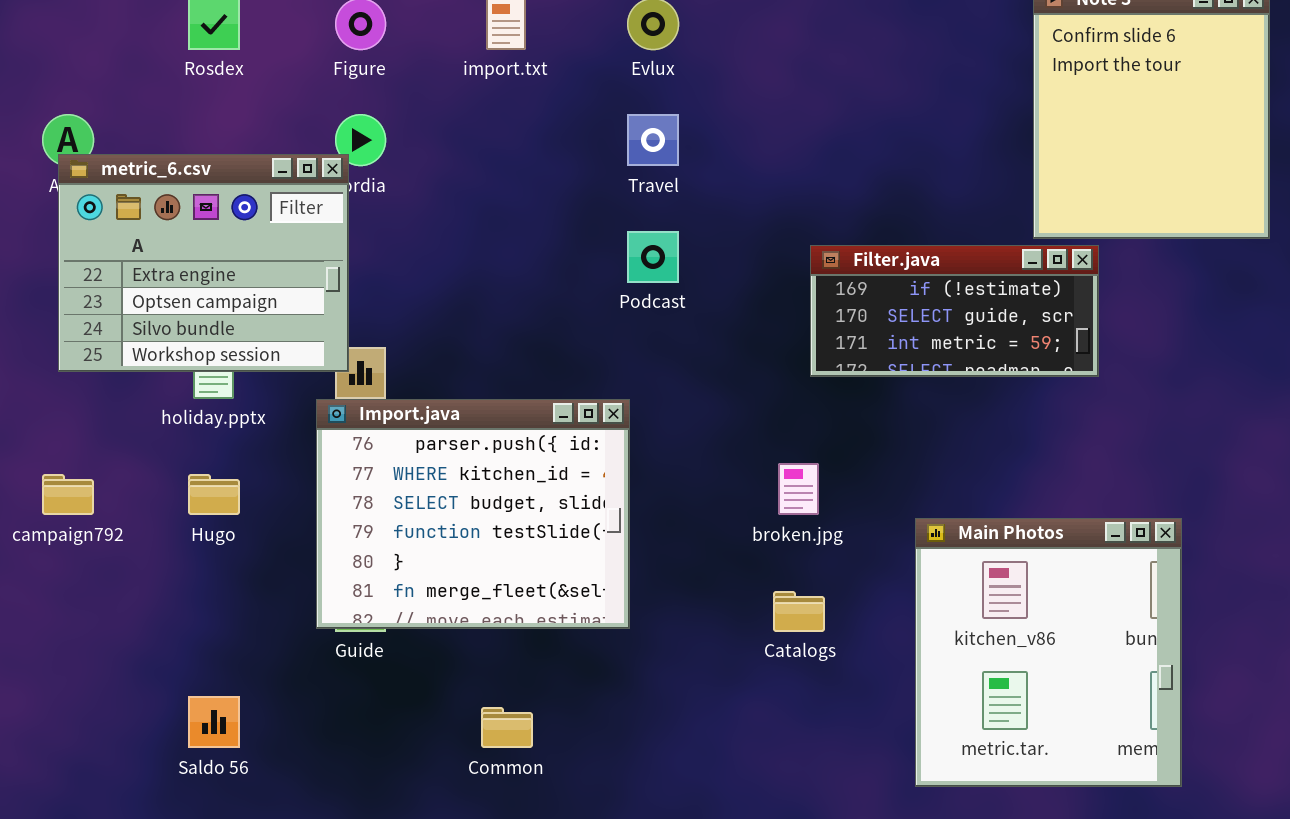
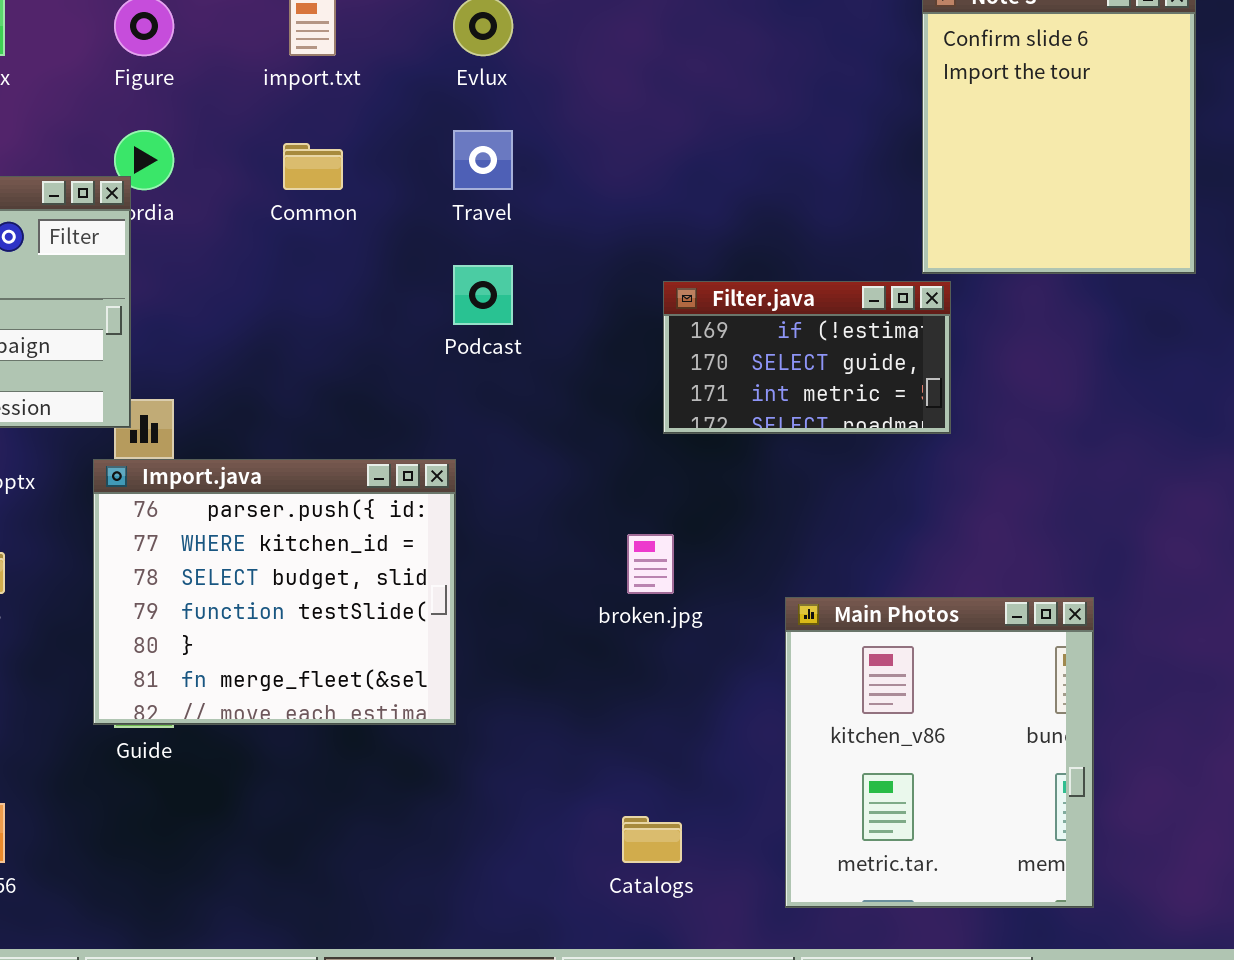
Filter.java: [810,245,1099,377] -> [663,281,951,434], resized
Catalogs: [773,591,825,632] -> [622,816,682,863], moved
Common: [481,707,533,748] -> [283,143,343,190], moved

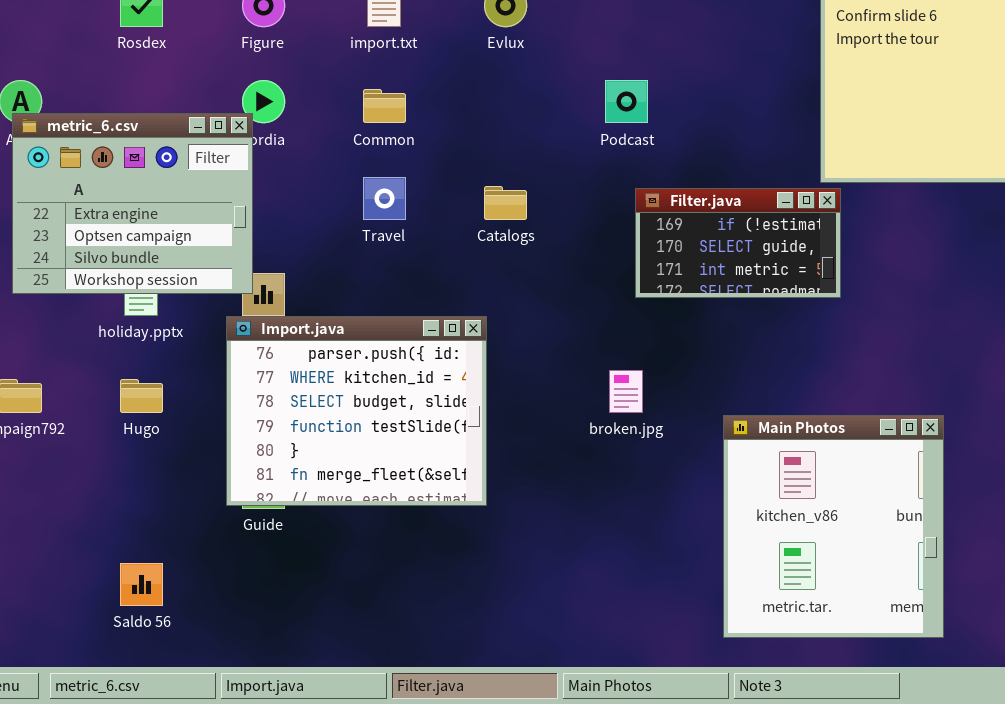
Travel: [453,130,513,190] -> [363,177,406,220], moved
Podcast: [453,265,513,325] -> [605,80,648,123], moved
Catalogs: [622,816,682,863] -> [484,186,527,220], moved

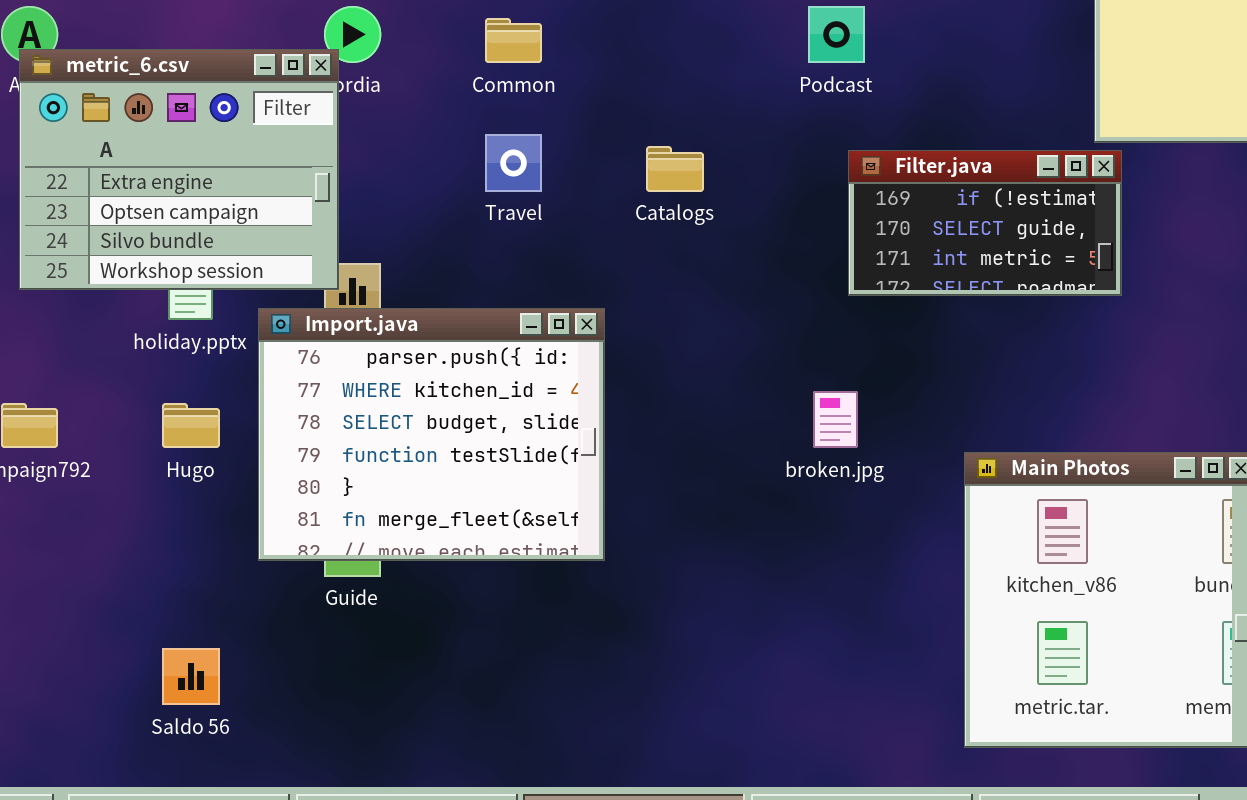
Import.java: [226,316,487,506] -> [258,308,605,561], moved

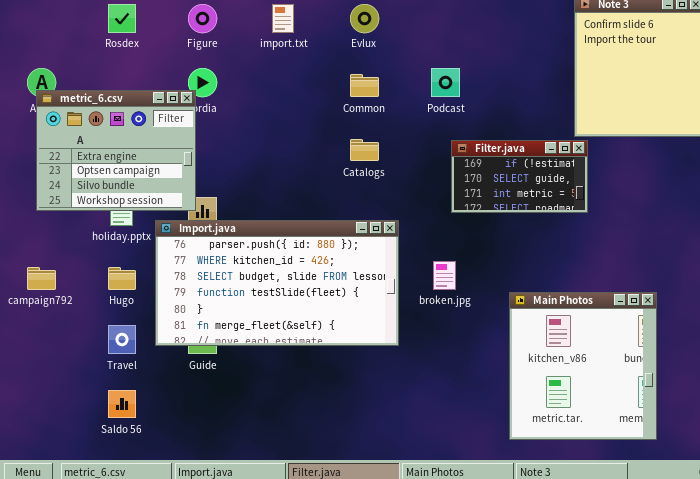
Common: [485,18,542,63] -> [350,74,379,97], moved
Travel: [485,134,542,192] -> [108,325,136,354], moved
Import.java: [258,308,605,561] -> [155,220,399,346], resized

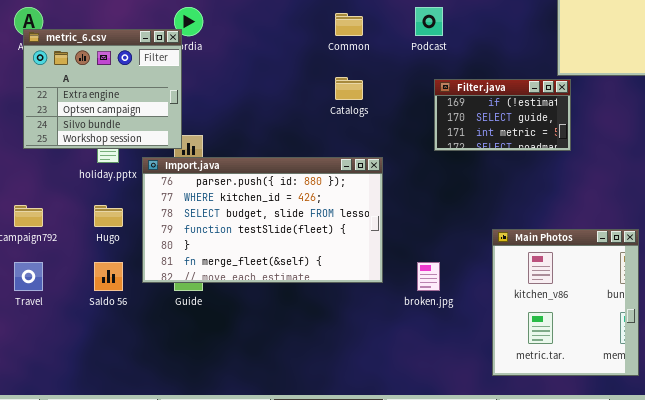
broken.jpg: [433,261,456,290] -> [417,262,440,291], moved
Travel: [108,325,136,354] -> [14,262,43,291], moved
Saldo 56: [108,390,136,418] -> [94,262,123,291], moved

